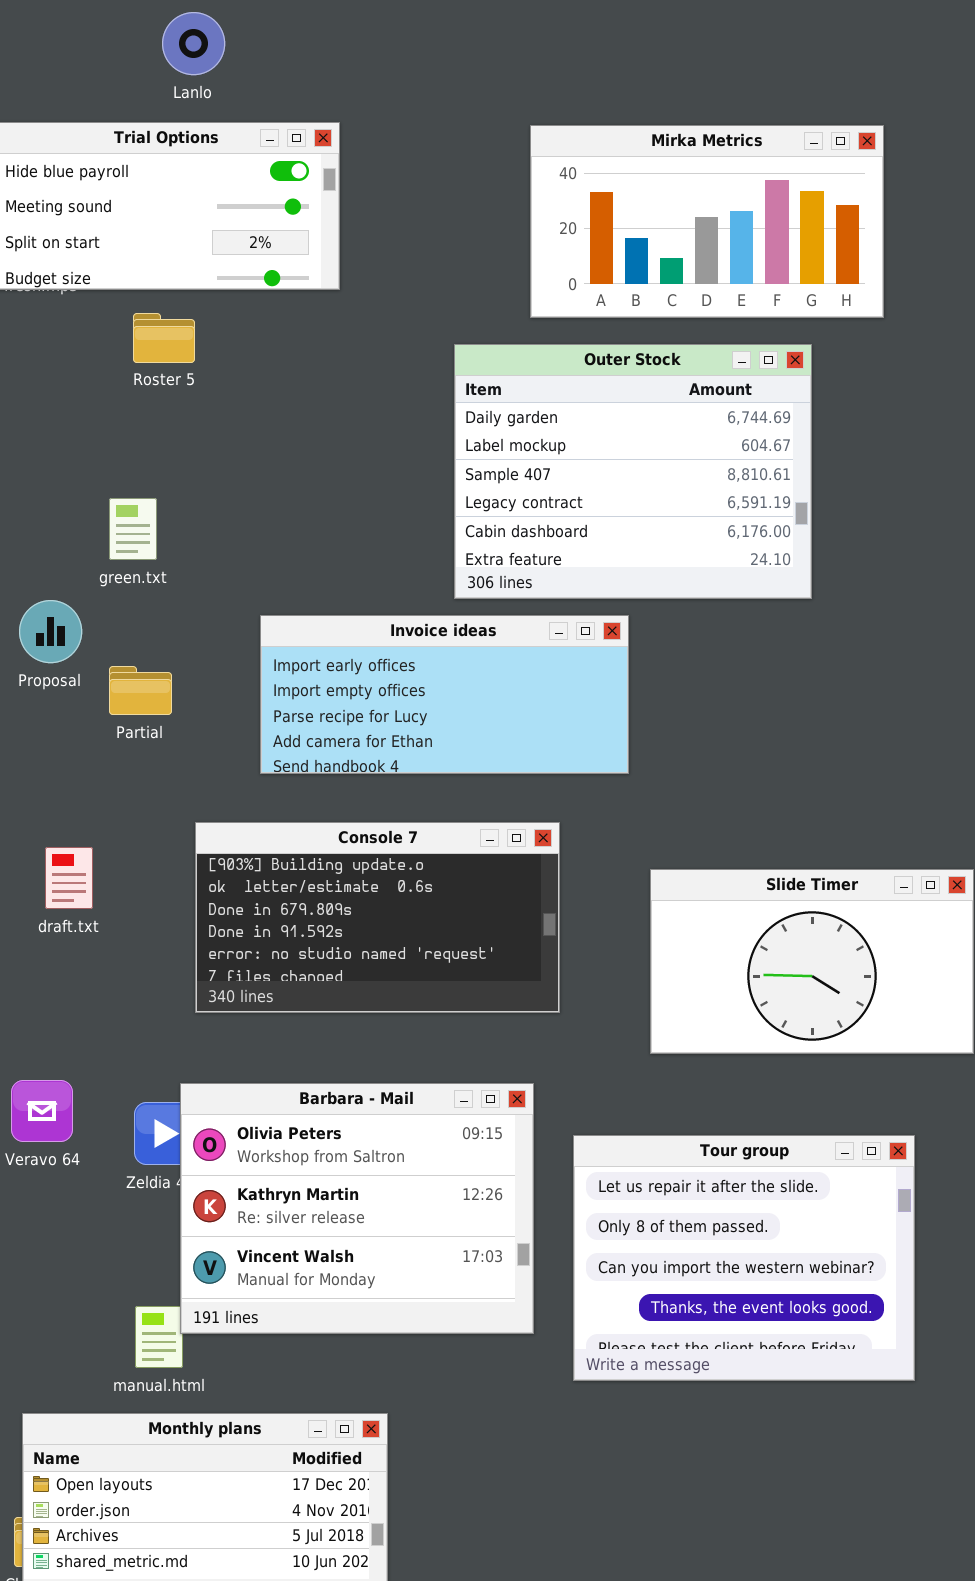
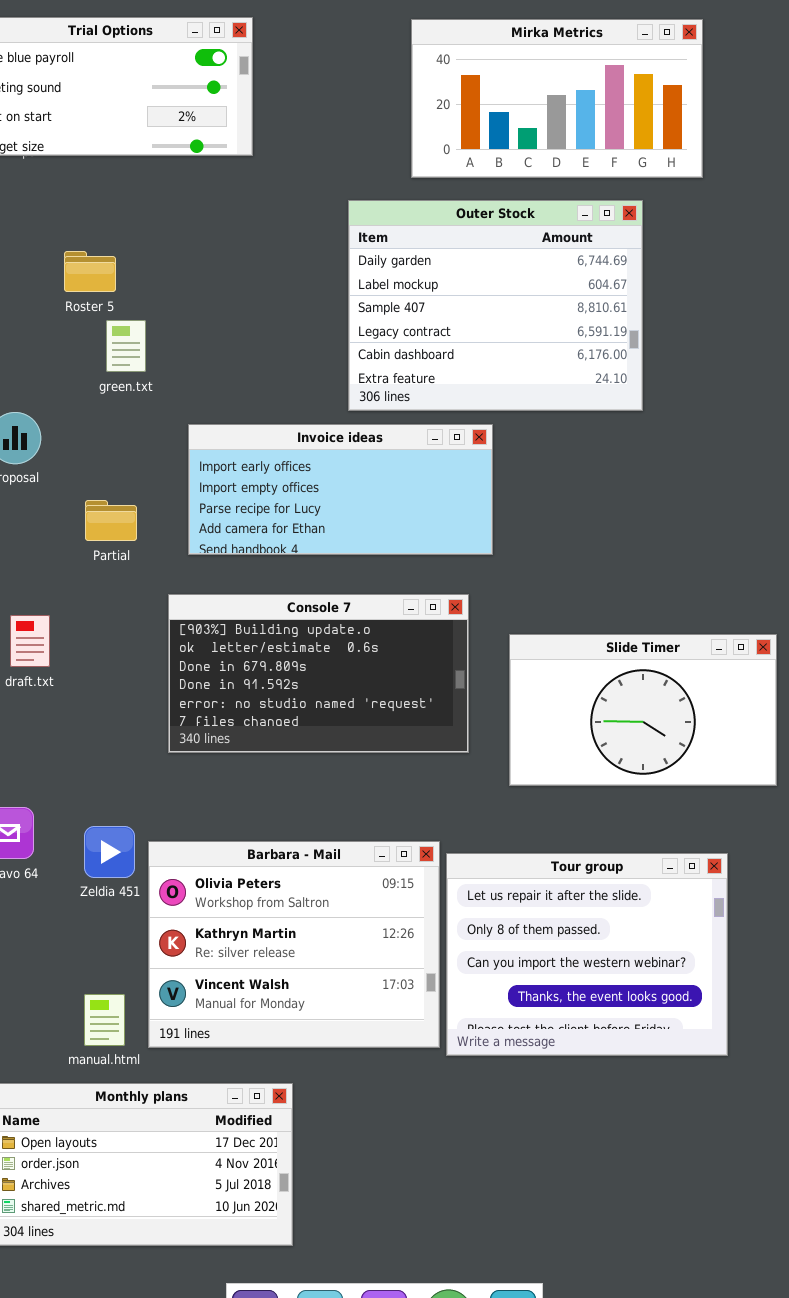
Roster 5: [133,313,195,363] -> [64,251,116,292], moved
green.txt: [109,498,157,560] -> [106,320,146,372], moved
Partial: [109,666,172,715] -> [85,500,137,541], moved
Console 7: [195,822,560,1013] -> [168,594,469,753], moved
Barbara - Mail: [180,1083,534,1334] -> [148,841,440,1048], moved

